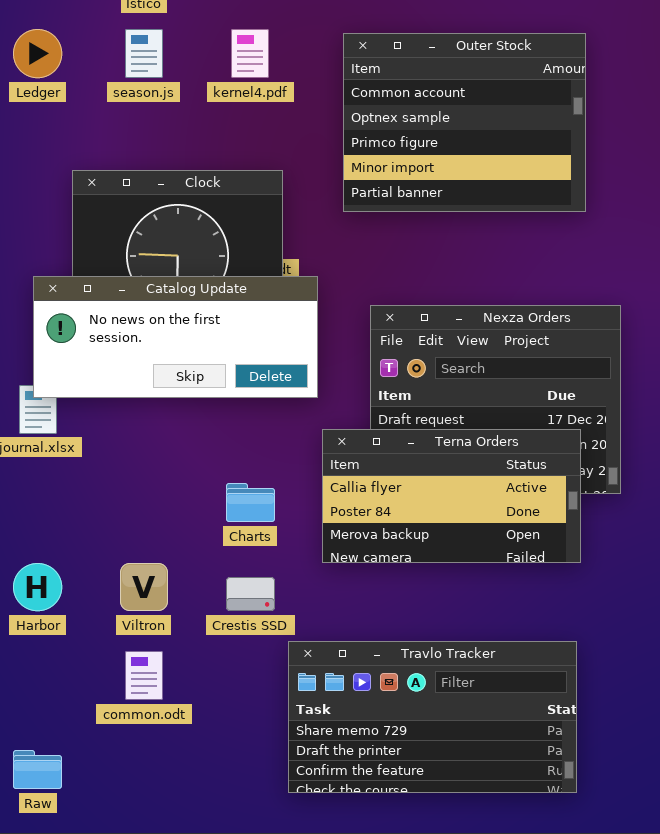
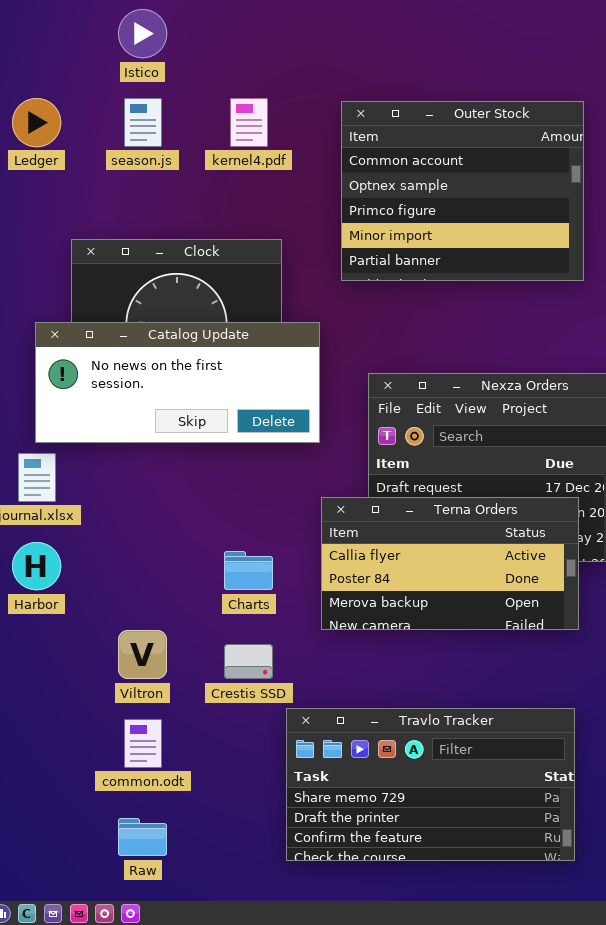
Catalog Update: [33,276,318,398] -> [35,322,320,443], moved
Harbor: [13,563,62,611] -> [12,542,61,590], moved
Raw: [13,750,62,789] -> [118,818,167,856], moved

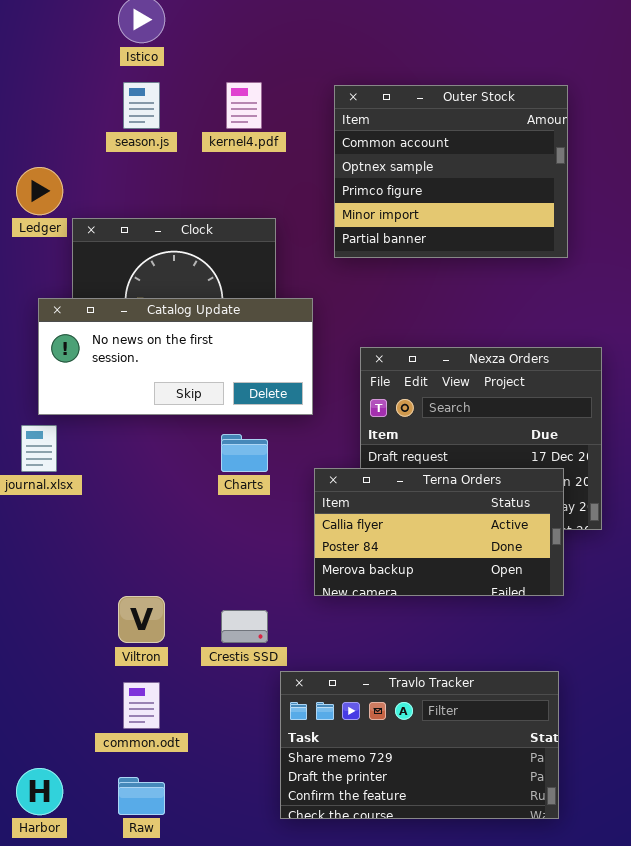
Ledger: [12,98,61,147] -> [16,167,63,215], moved
Harbor: [12,542,61,590] -> [16,768,63,815], moved
Charts: [224,551,273,590] -> [221,434,268,472], moved

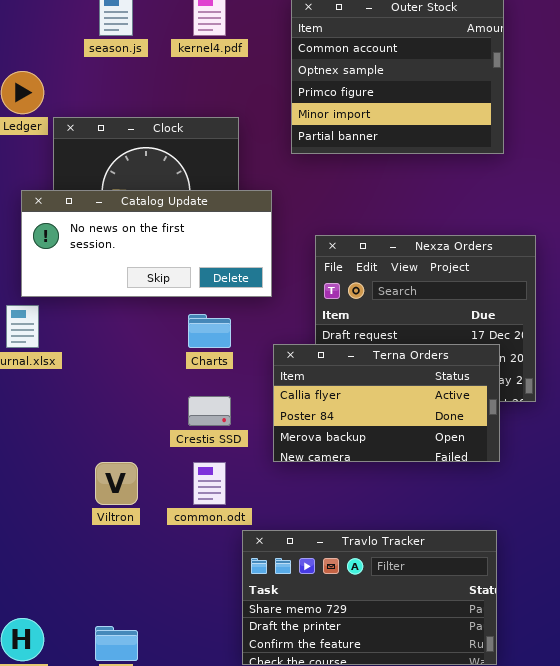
Crestis SSD: [221,610,268,643] -> [188,396,231,426], moved
common.odt: [123,682,160,729] -> [193,462,226,505], moved

